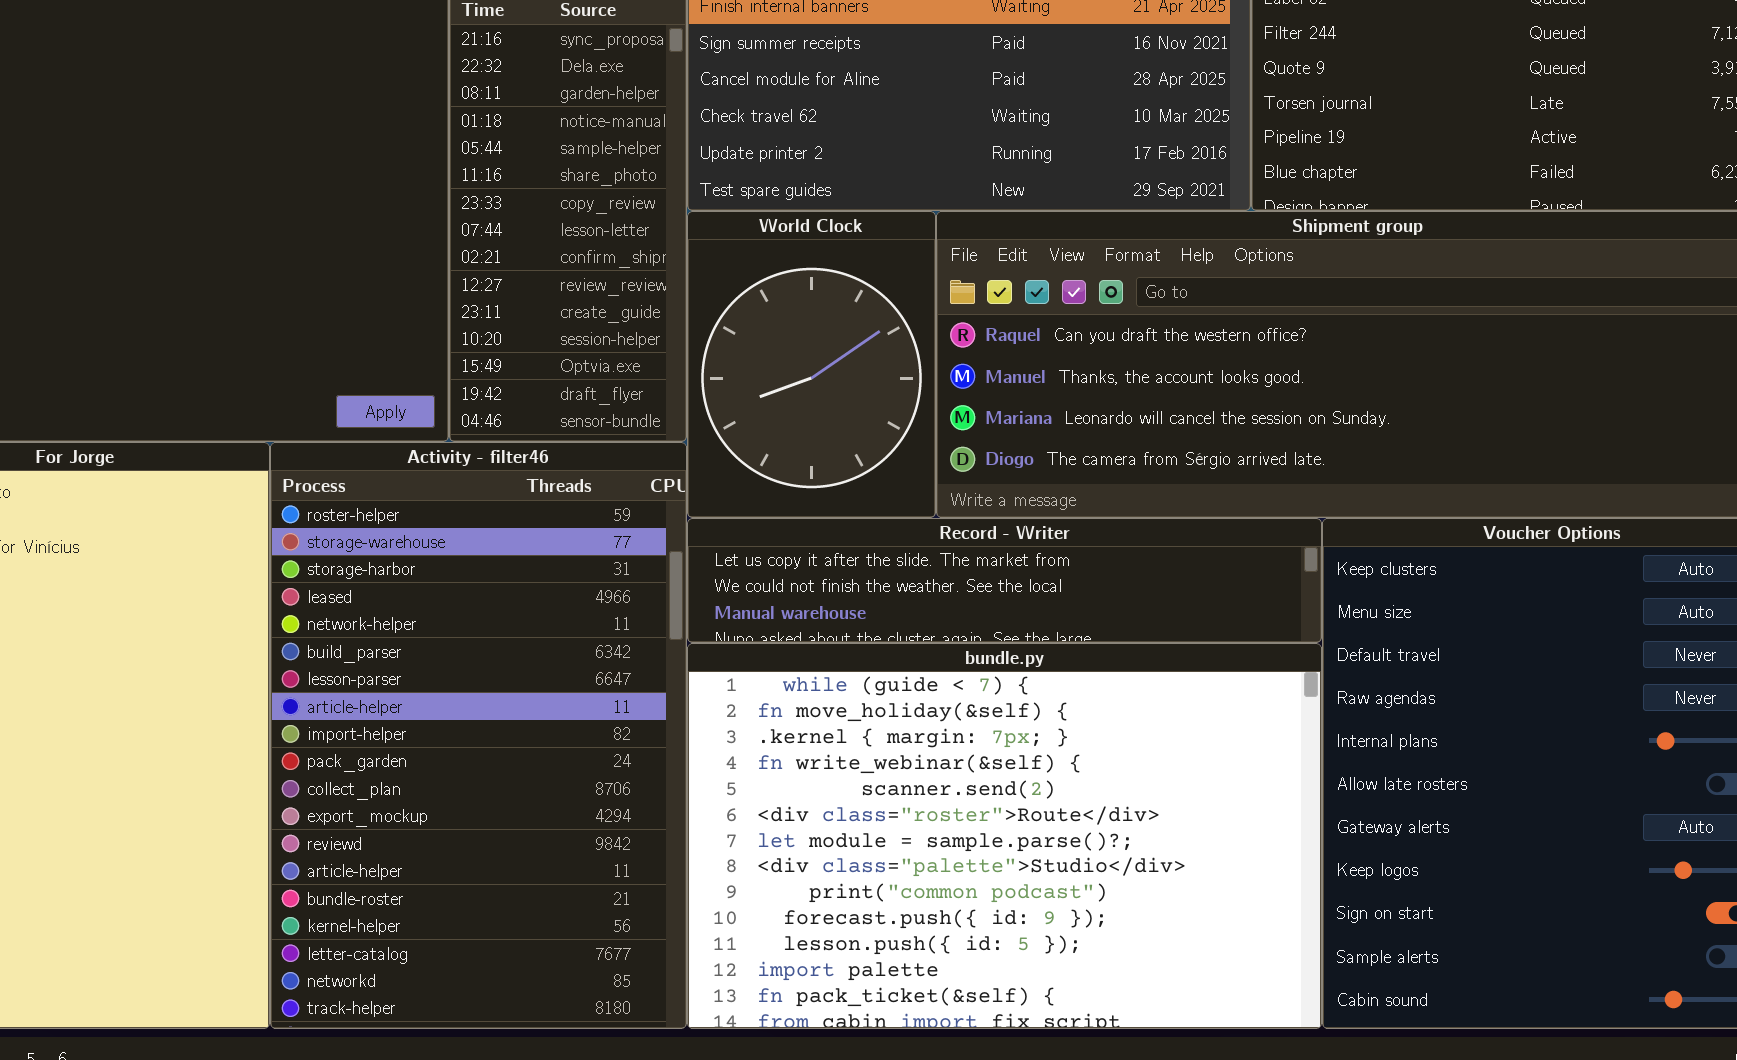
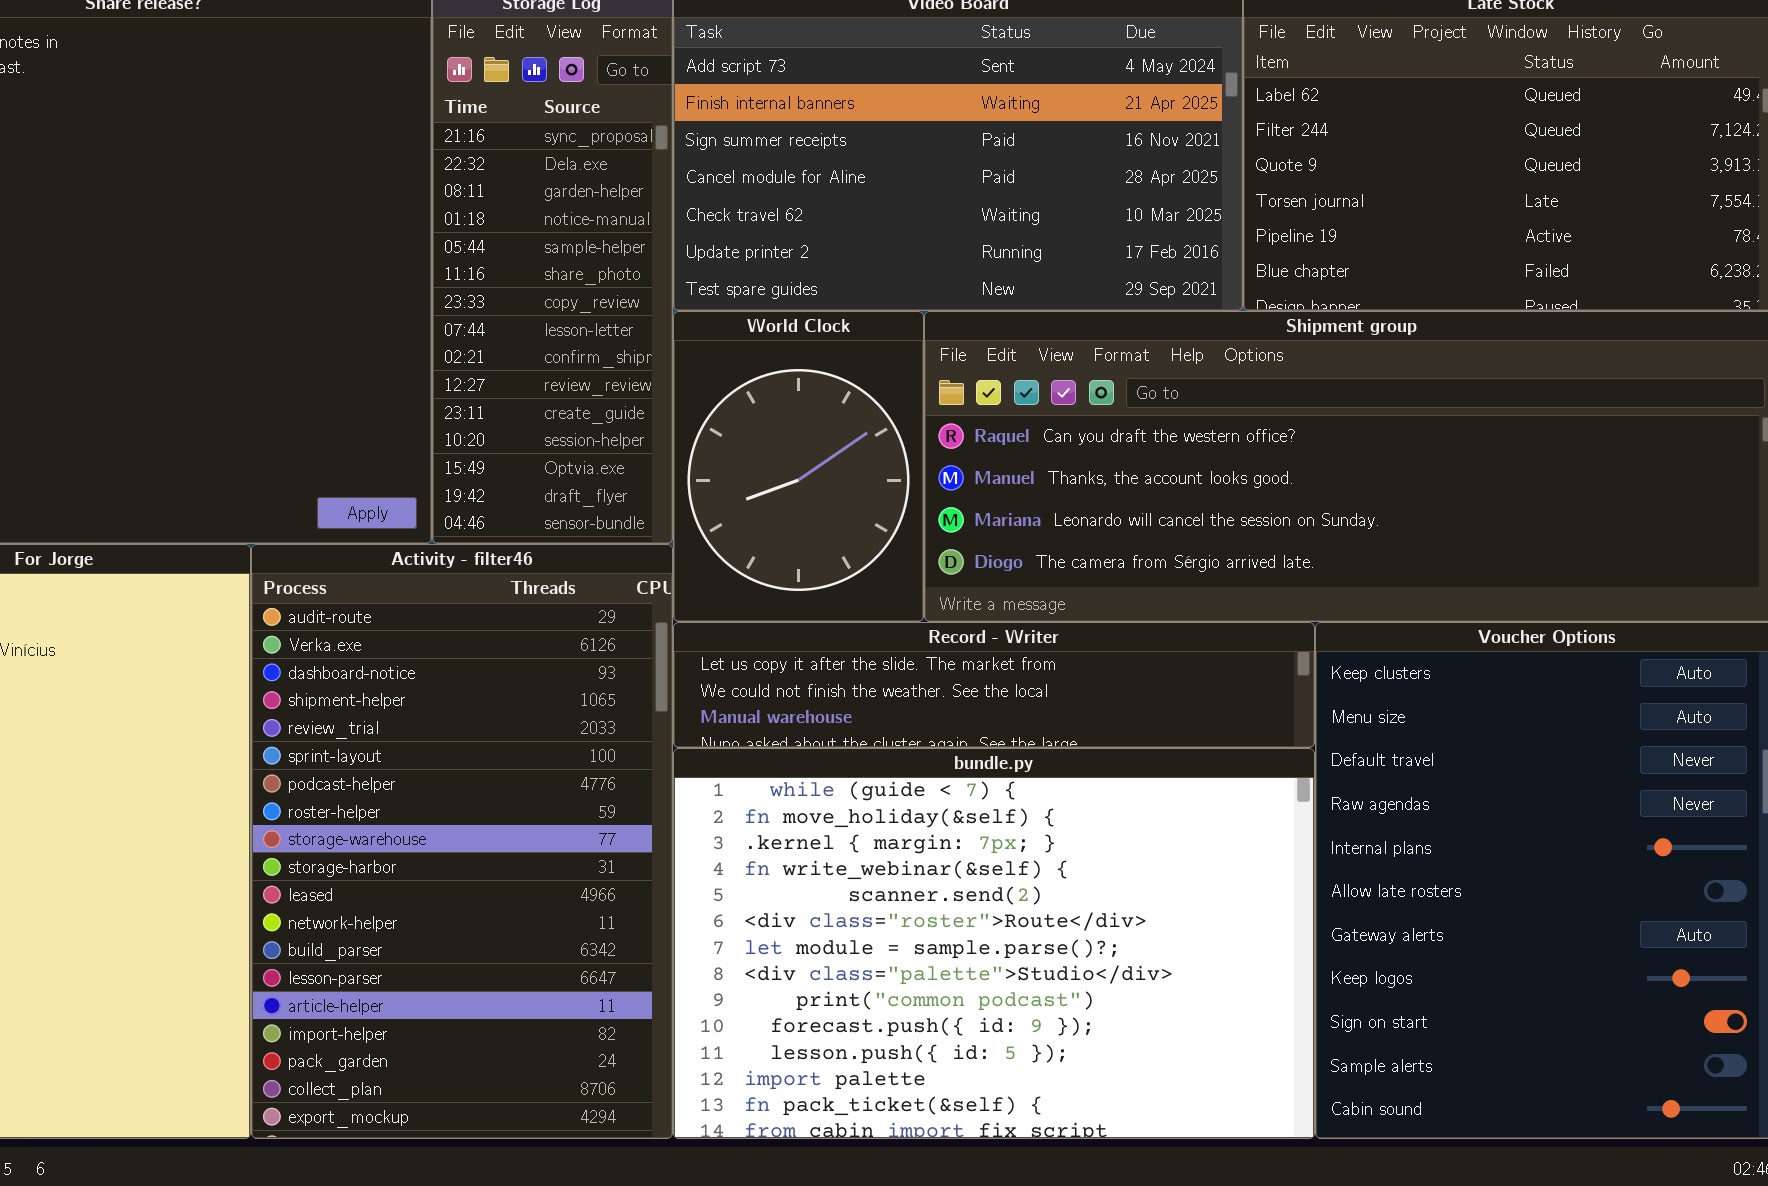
Activity - filter46: [270,442,687,1029] -> [251,544,673,1139], scrolled up 7 rows

